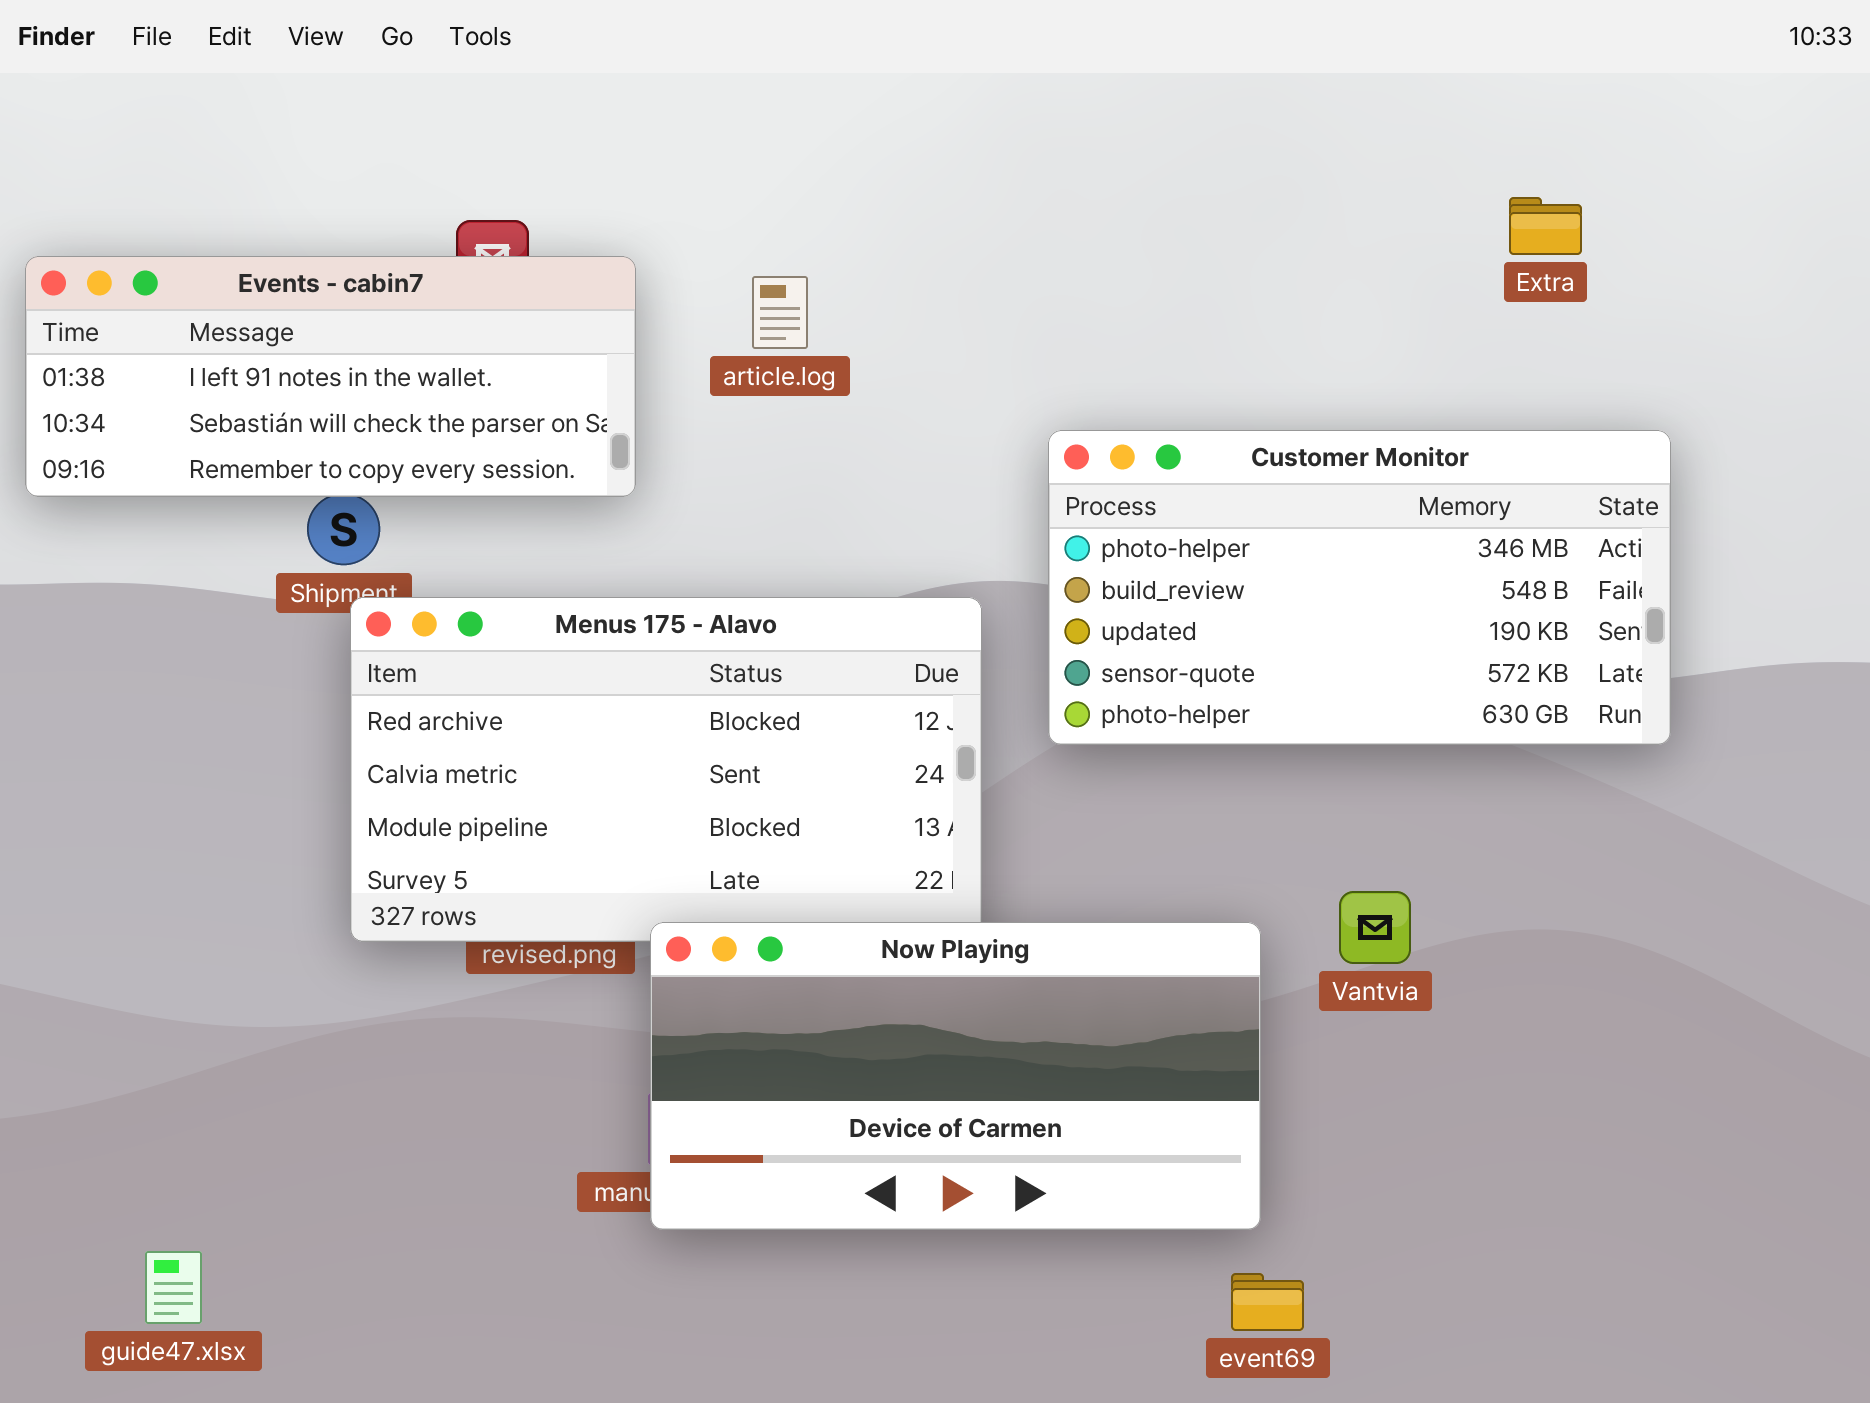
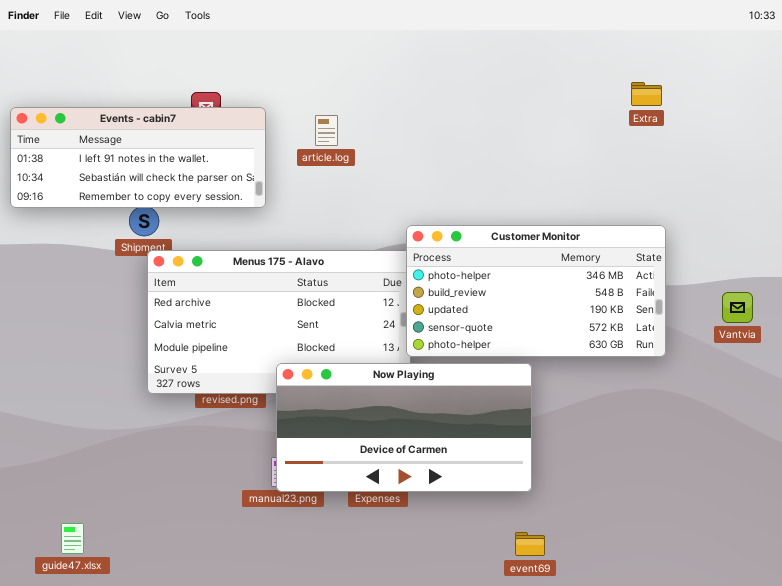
Customer Monitor: [1048,430,1671,745] -> [406,225,666,357], moved
Vantvia: [1339,891,1411,964] -> [722,292,753,323], moved
Now Playing: [650,922,1261,1230] -> [276,363,532,492], moved

